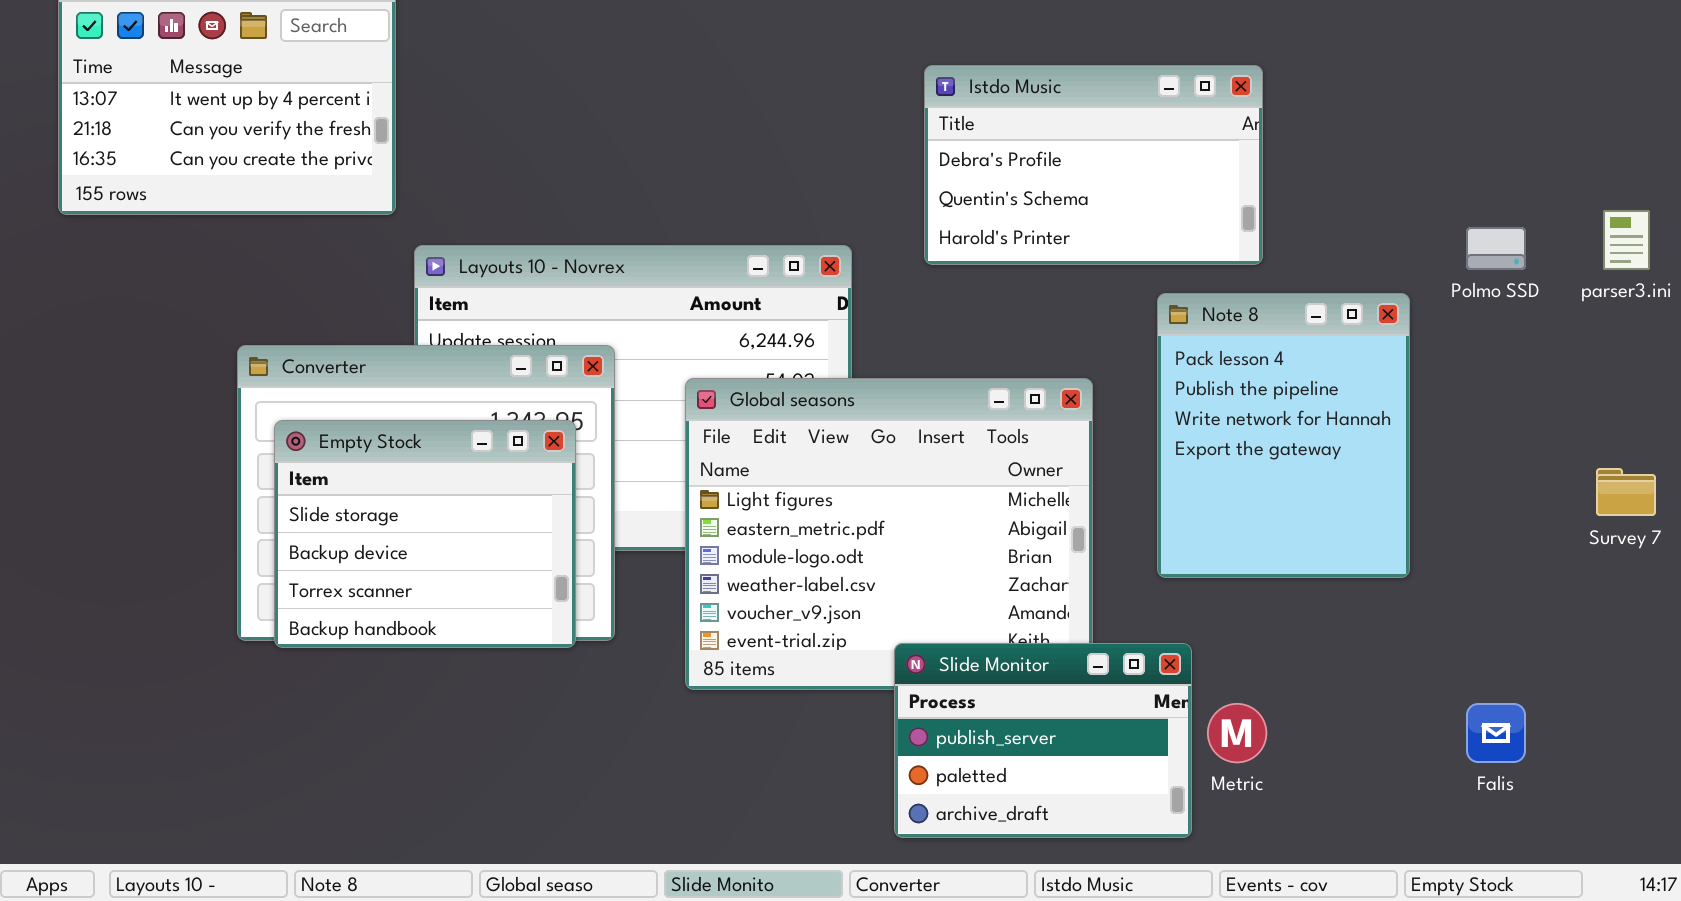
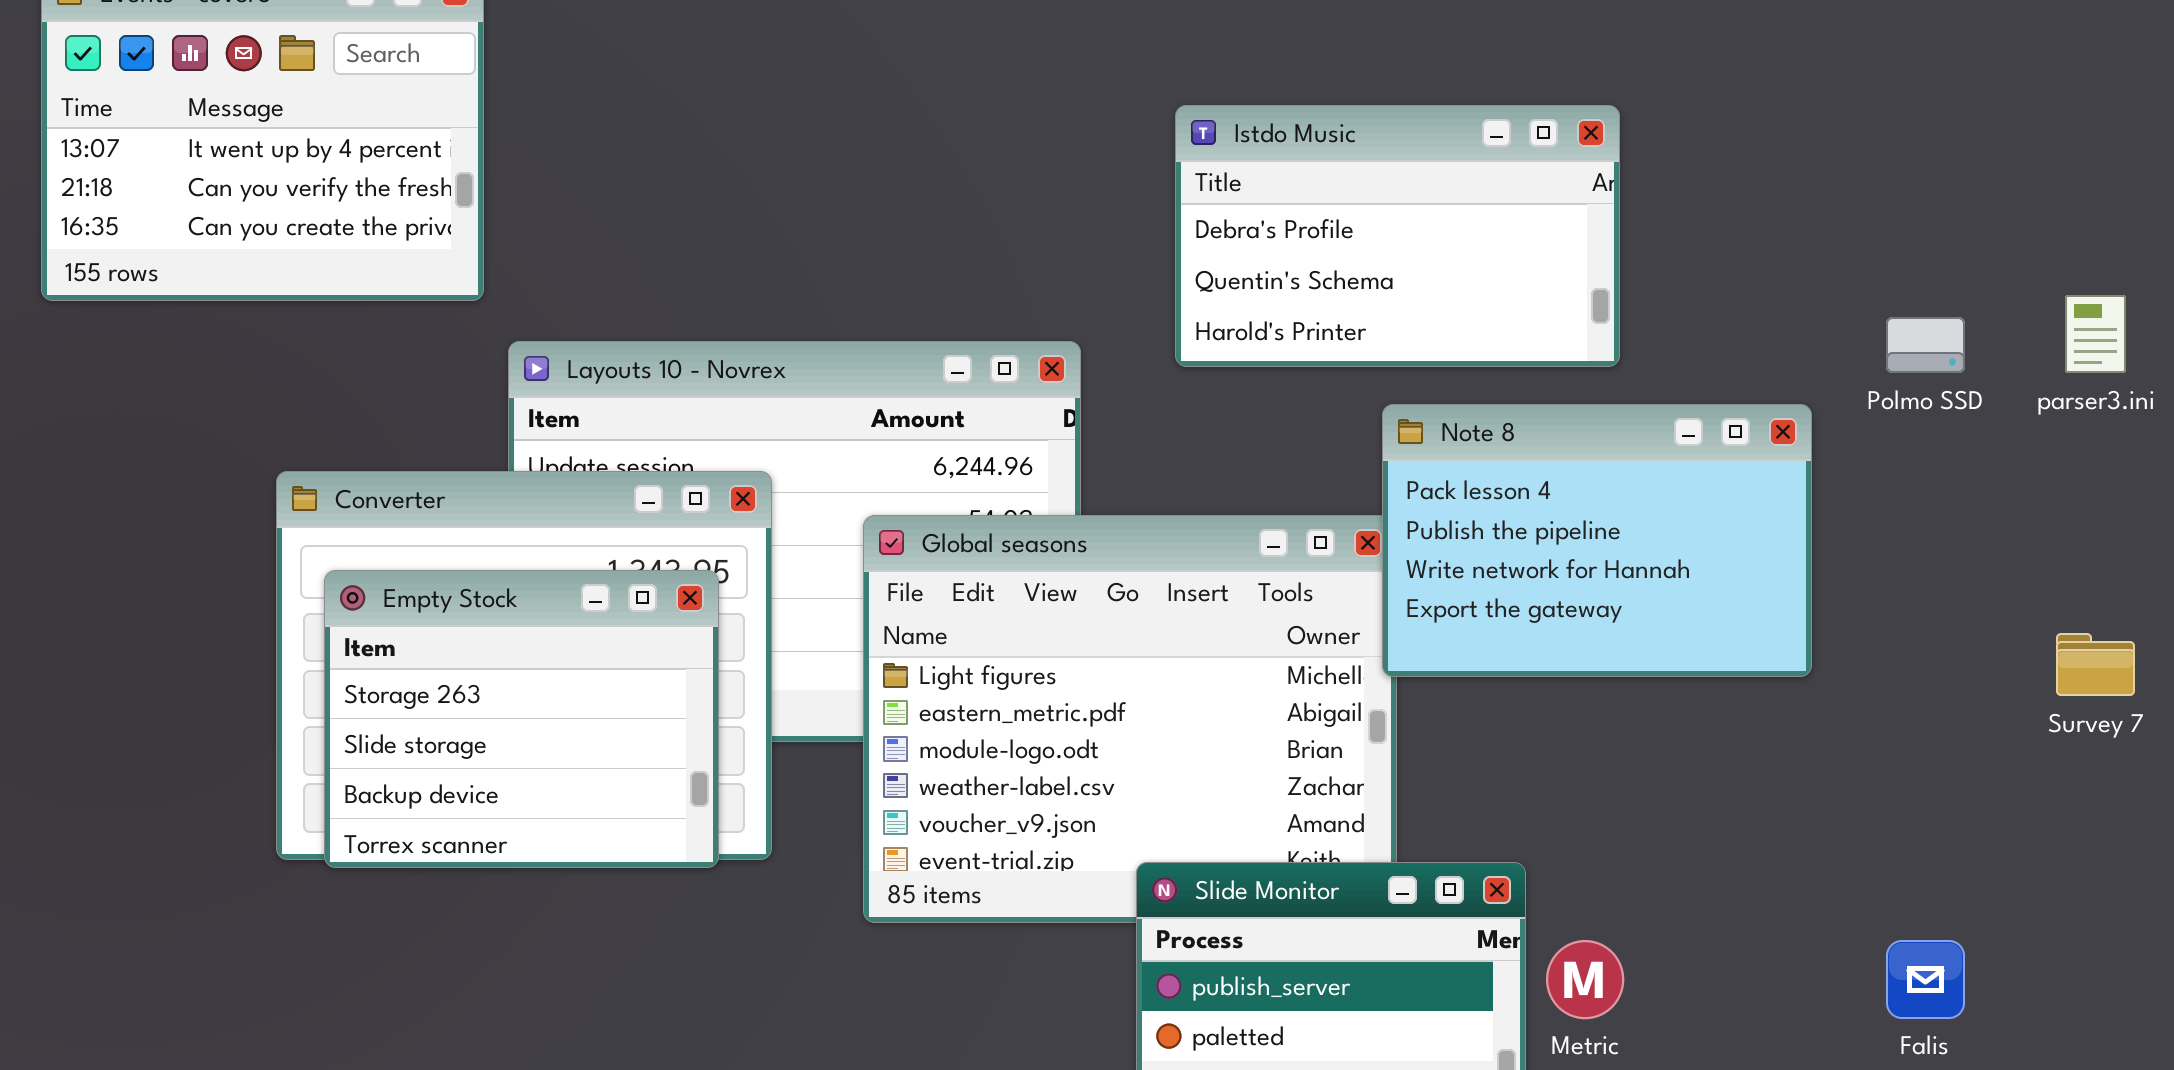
Note 8: [1157,293,1410,578] -> [1382,404,1812,677], resized
Empty Stock: [274,420,576,648] -> [324,570,719,868], scrolled up 1 row

